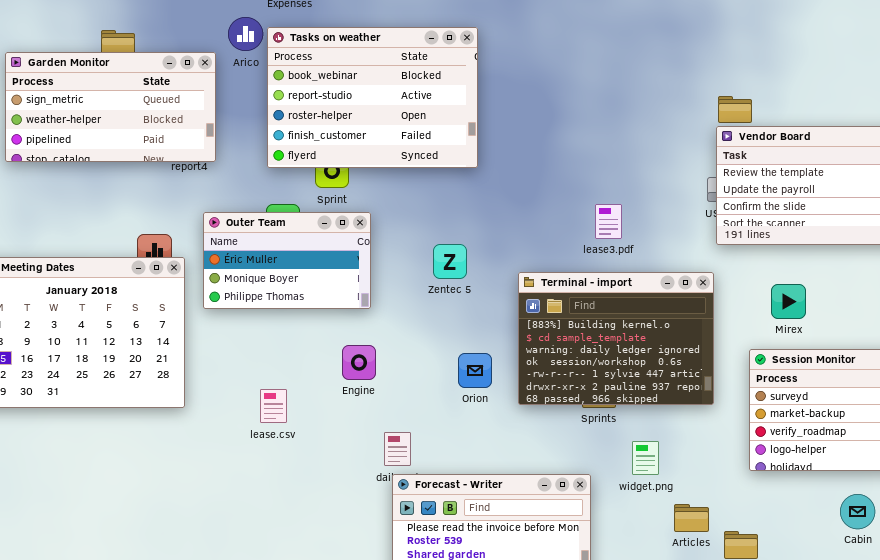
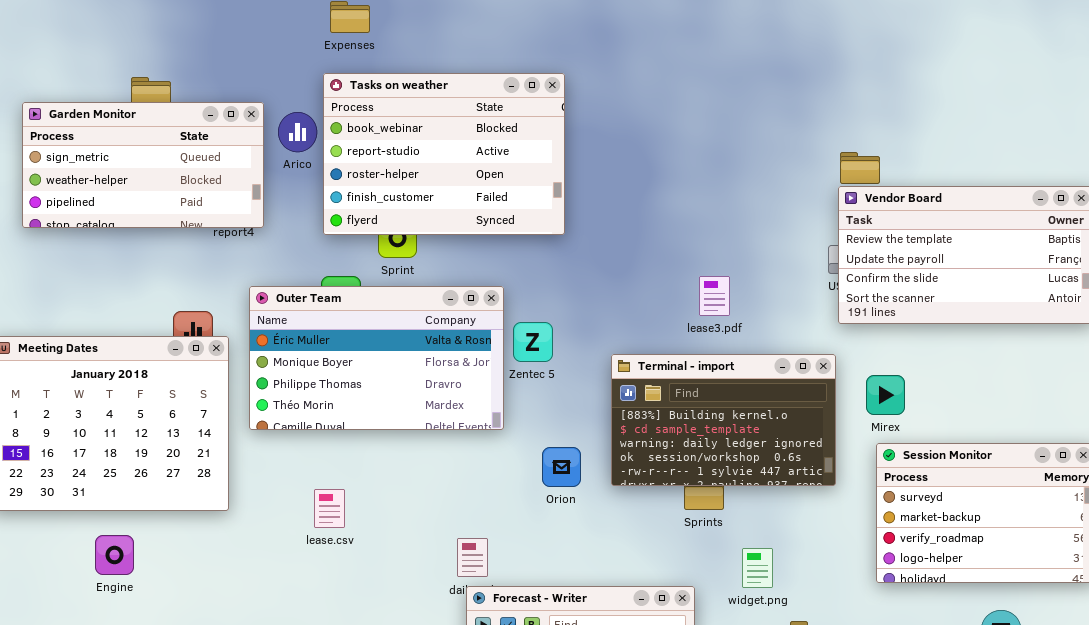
Arico: [228,17,263,51] -> [278,112,317,152], moved
Outer Team: [203,212,371,309] -> [249,286,504,430], resized
Terminal - import: [518,272,714,405] -> [611,354,836,486], resized
Mirex: [771,284,806,319] -> [866,375,905,415], moved
Engine: [342,345,376,380] -> [95,535,134,575], moved

